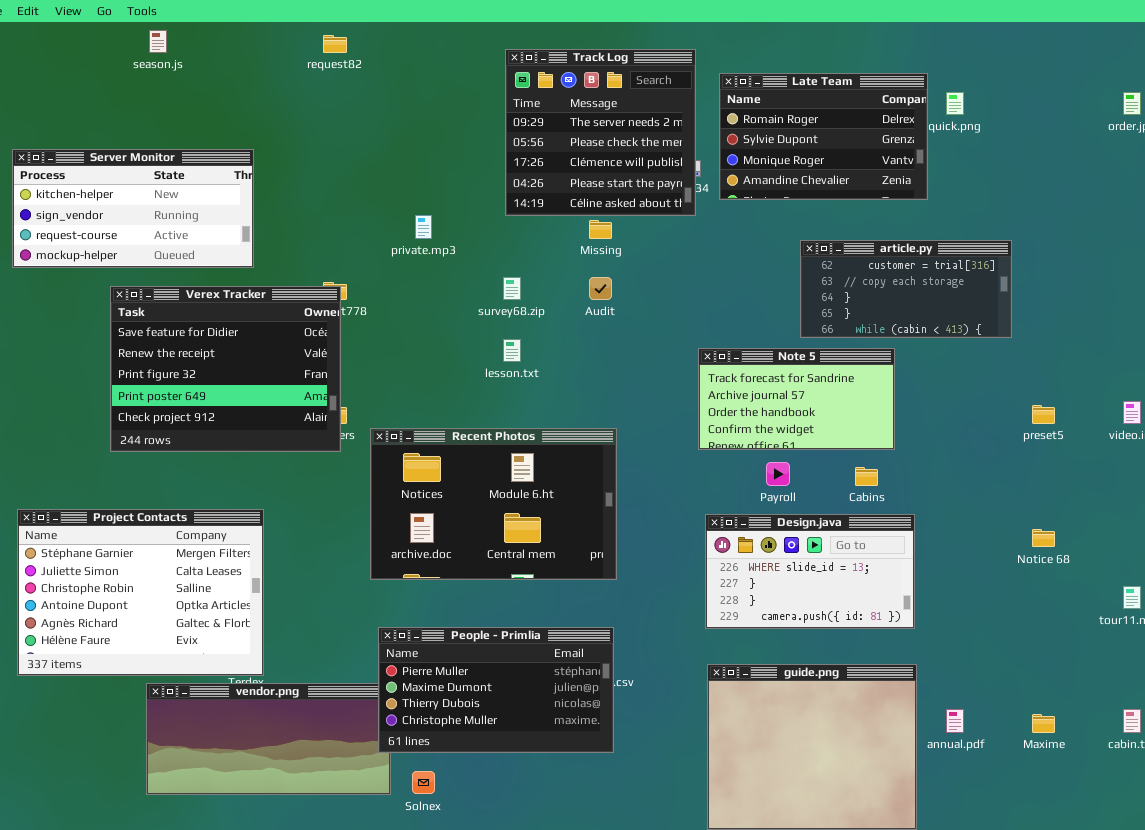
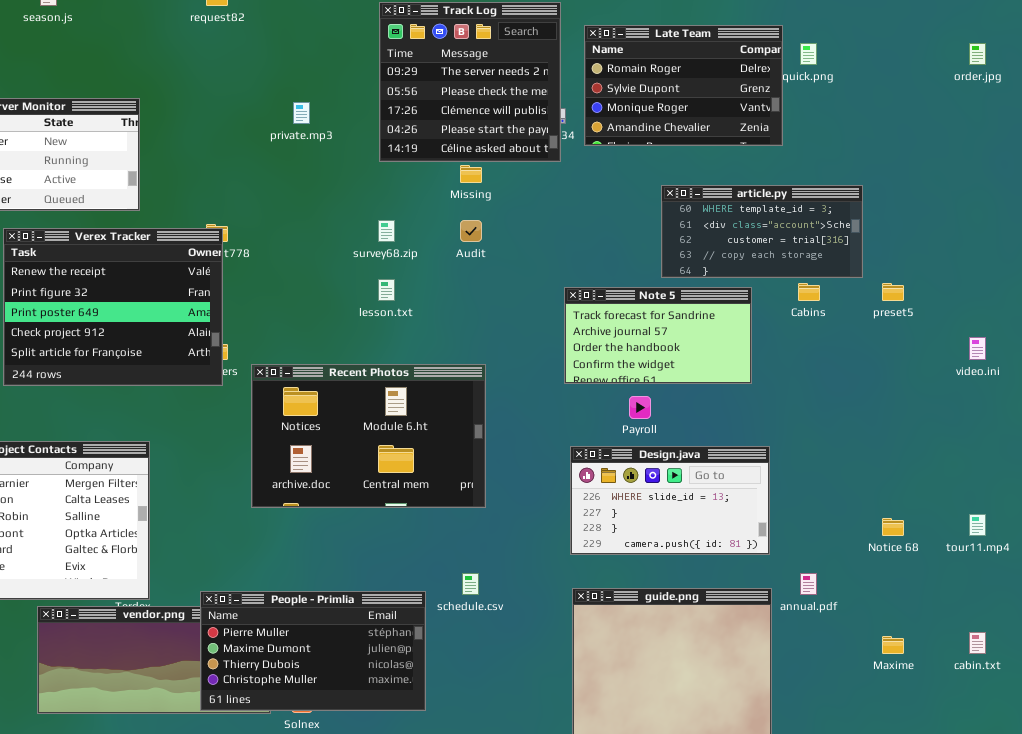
private.mp3: [415,215,432,239] -> [293,102,310,124], moved
article.py: [800,240,1012,338] -> [661,185,863,278], scrolled up 2 rows
Verex Tracker: [110,286,341,452] -> [3,228,223,386], scrolled down 1 row
preset5: [1032,405,1055,424] -> [882,283,904,301], moved
Cabins: [855,467,878,486] -> [798,283,820,301], moved
Notice 68: [1032,529,1055,547] -> [882,518,904,536], moved
People - Primlia: [378,627,614,753] -> [200,591,426,711], moved
annual.pdf: [946,709,964,733] -> [800,573,817,595], moved

